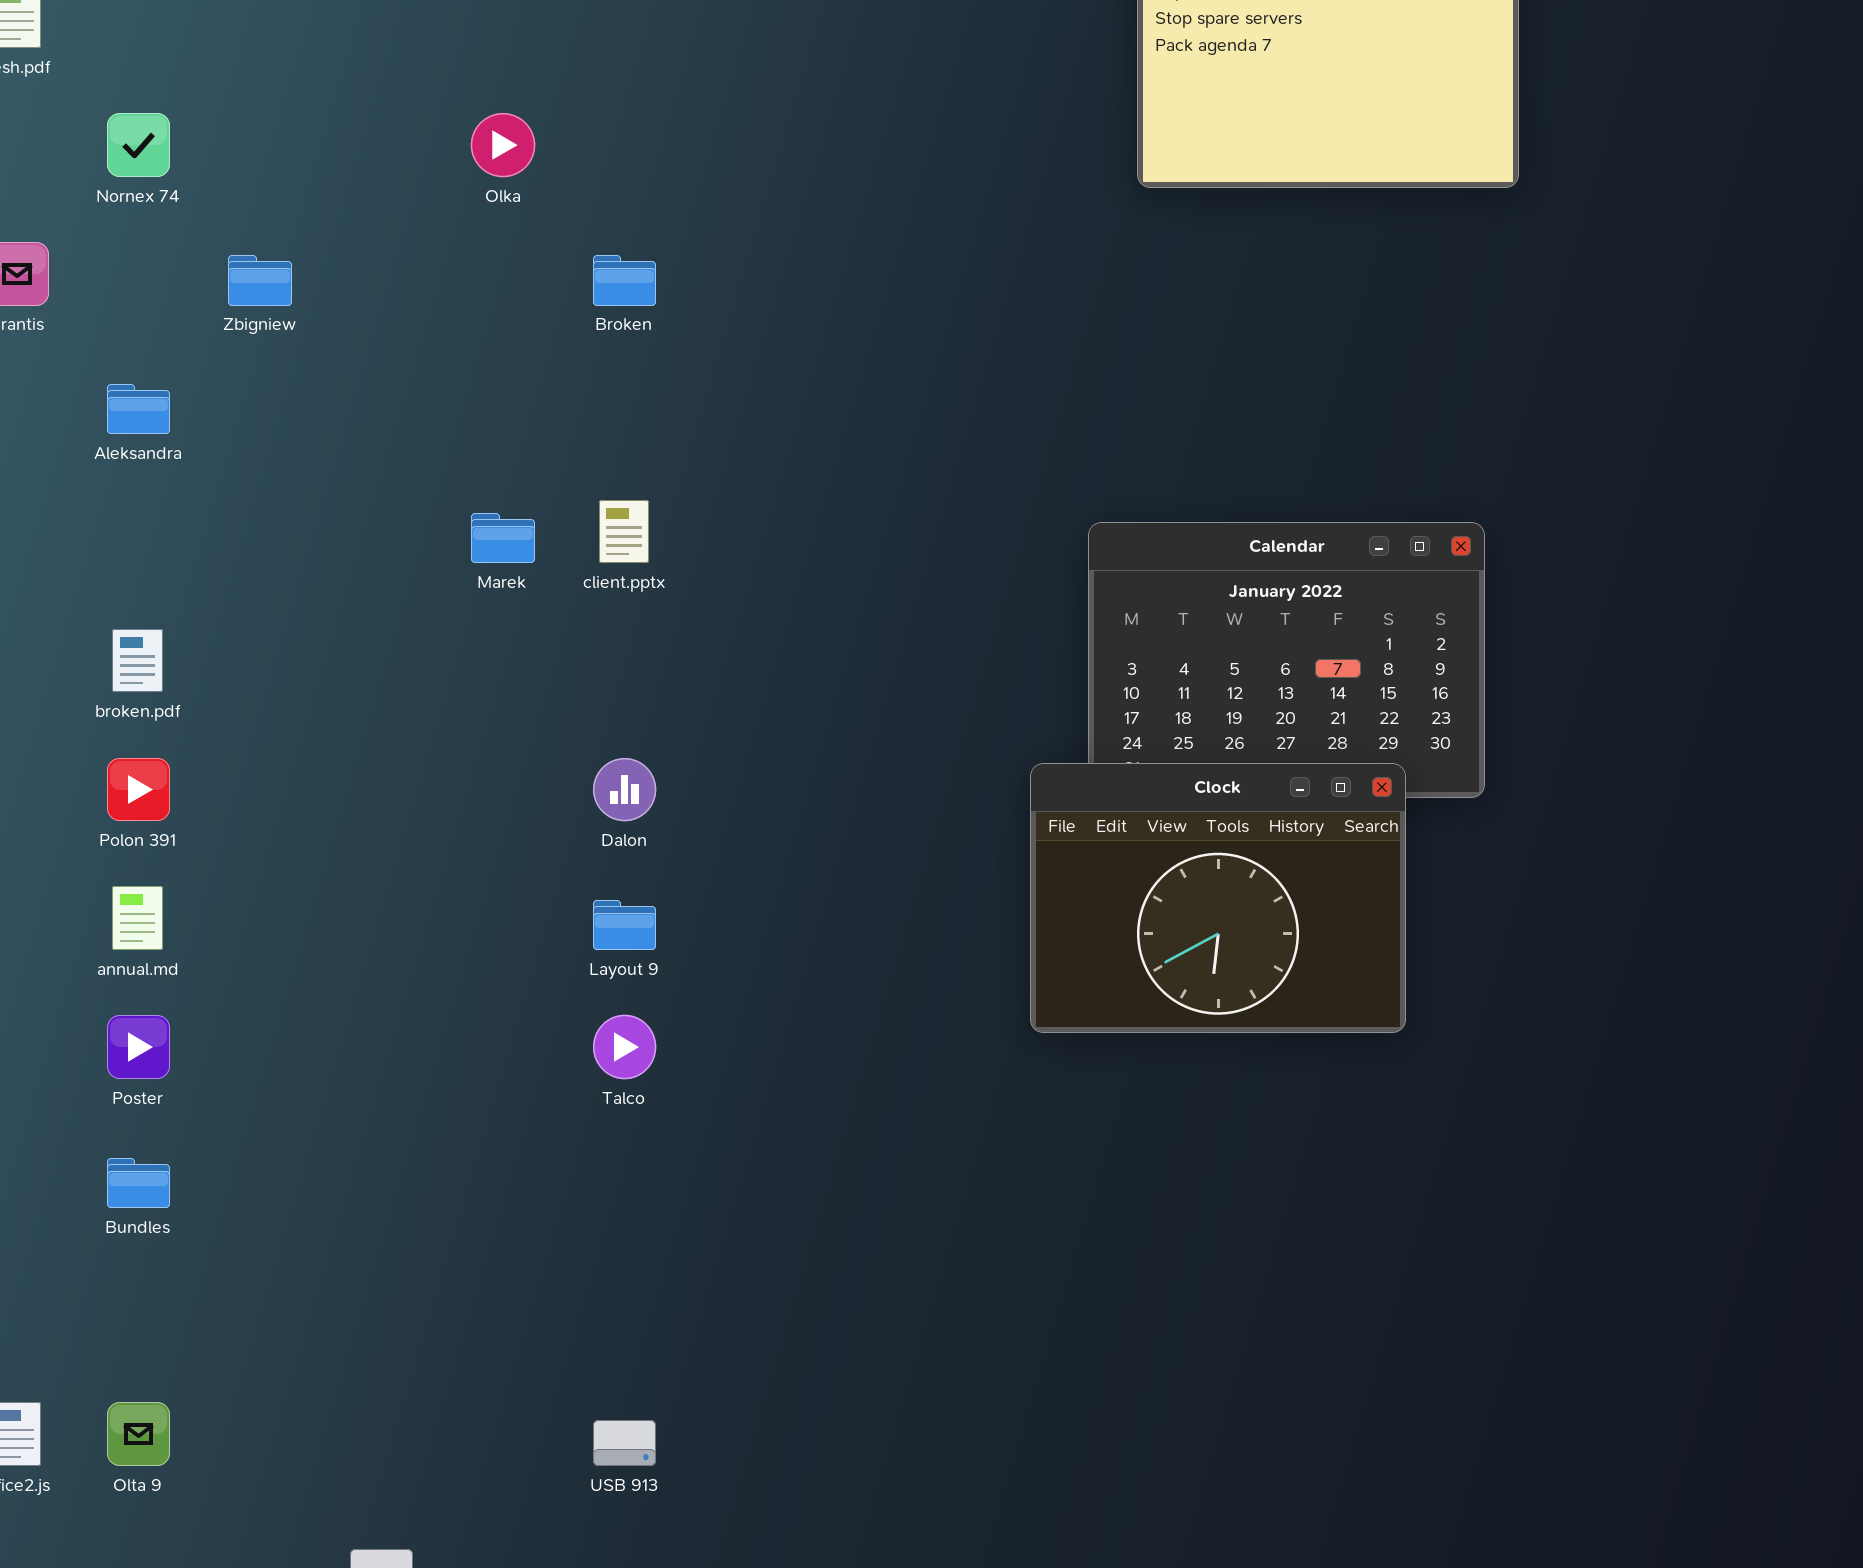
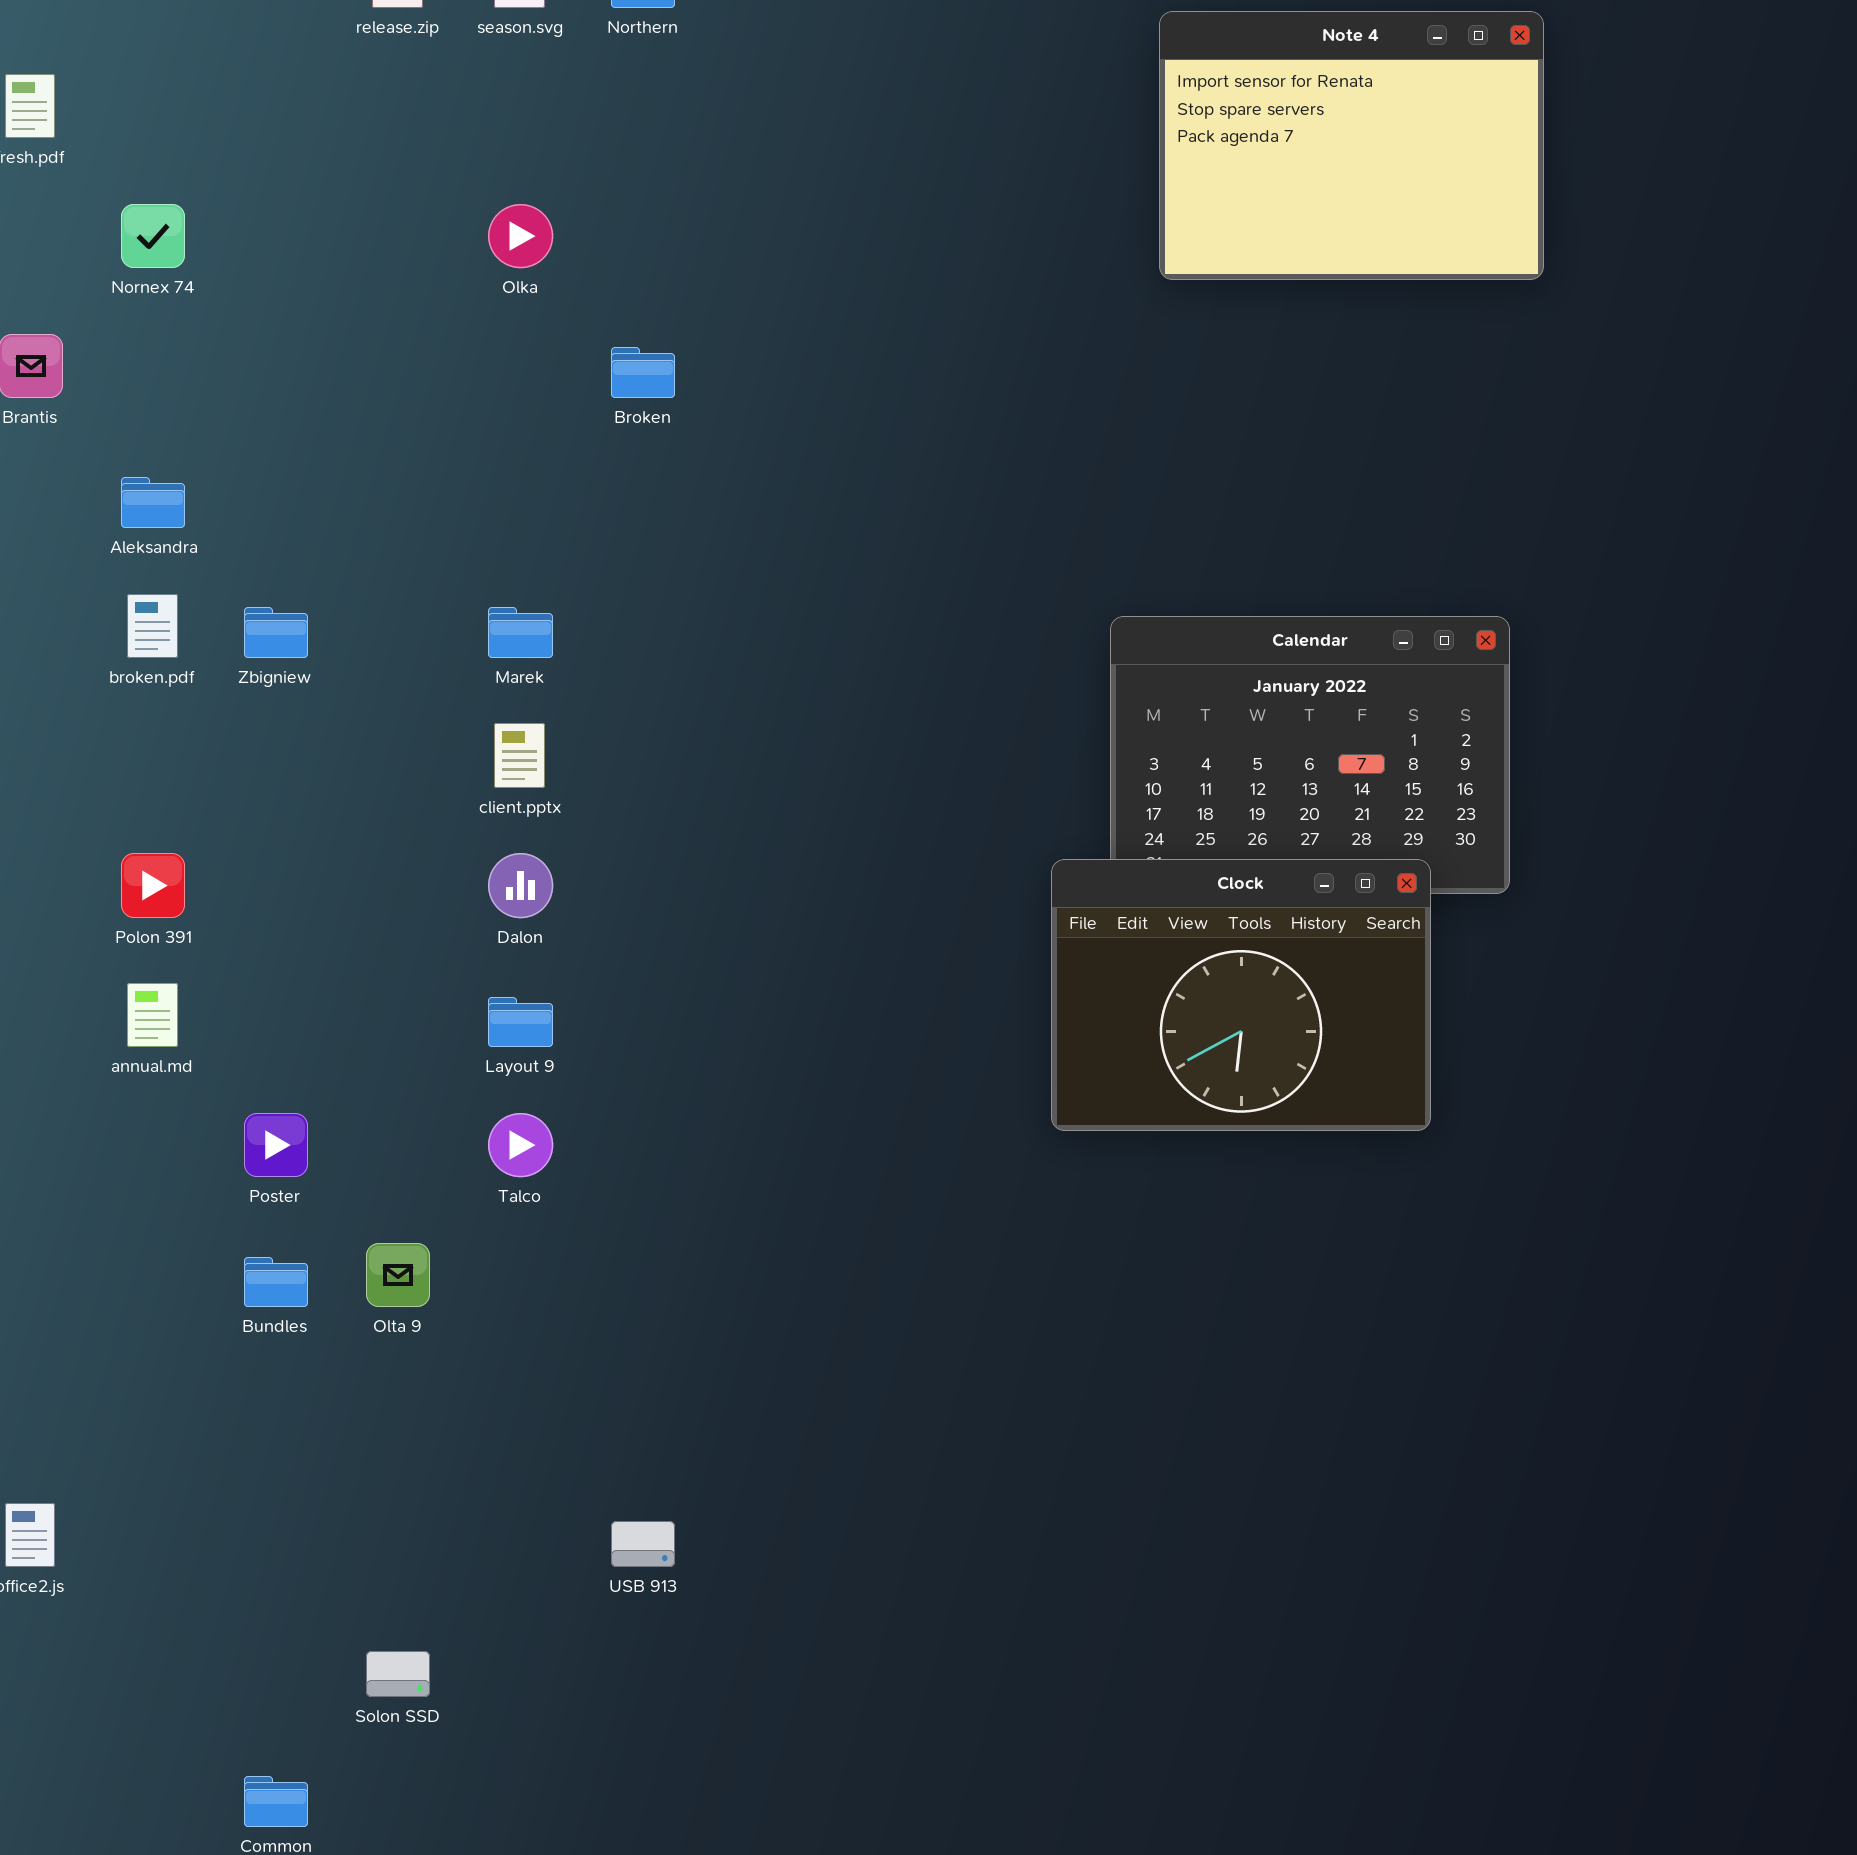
Zbigniew: [228,255,292,306] -> [244,607,308,658], moved
client.pptx: [599,500,649,563] -> [494,723,545,788], moved
broken.pdf: [112,629,163,692] -> [127,594,178,658], moved
Dalon: [593,758,656,821] -> [488,853,553,918], moved
Layout 9: [593,900,656,950] -> [488,997,553,1047], moved
Poster: [107,1015,170,1079] -> [244,1113,308,1177], moved
Talco: [593,1015,656,1079] -> [488,1113,553,1177], moved
Bundles: [107,1158,170,1208] -> [244,1257,308,1307], moved
Olta 9: [107,1402,170,1466] -> [366,1243,430,1307], moved

